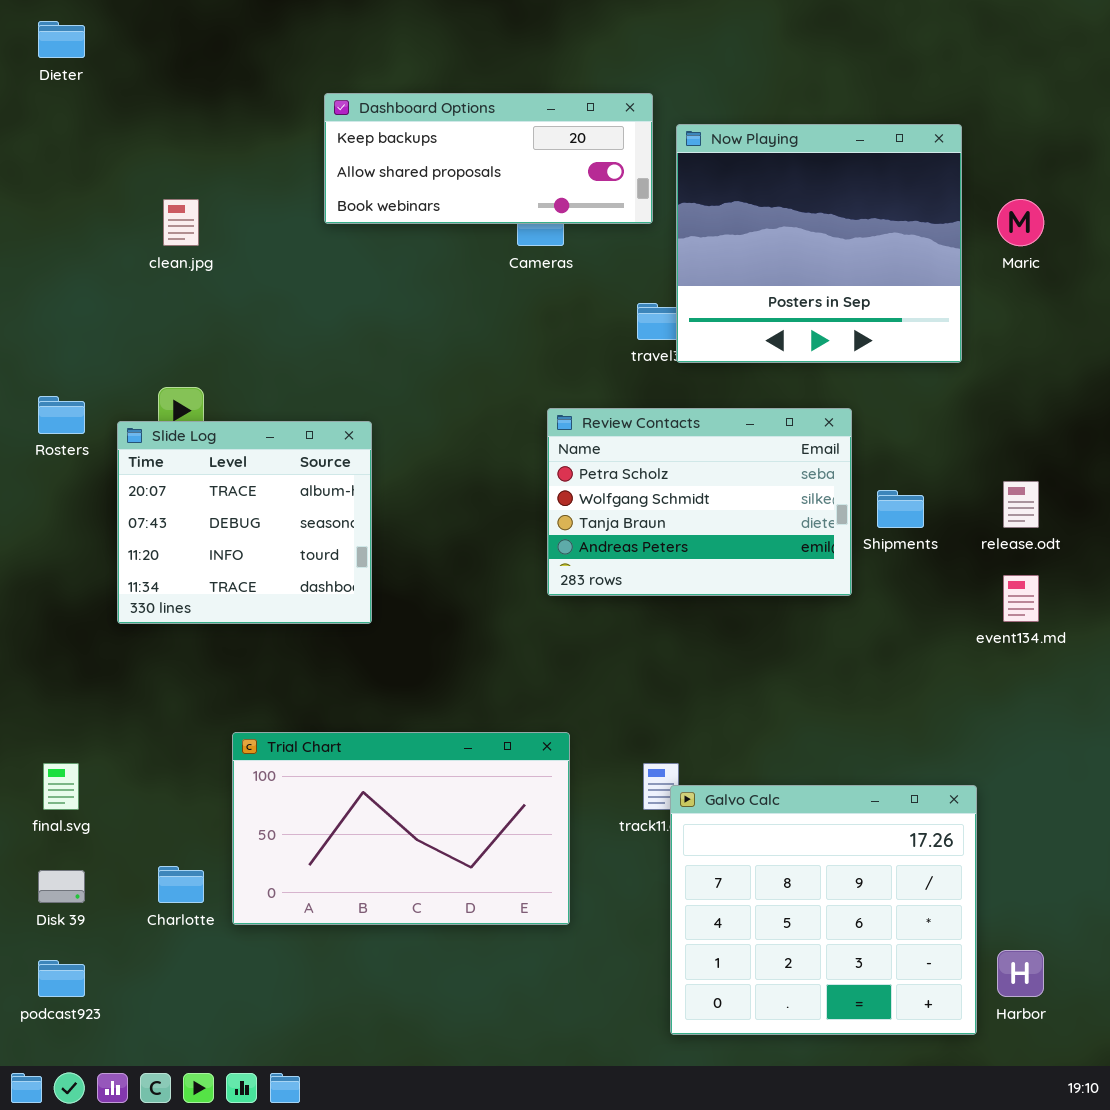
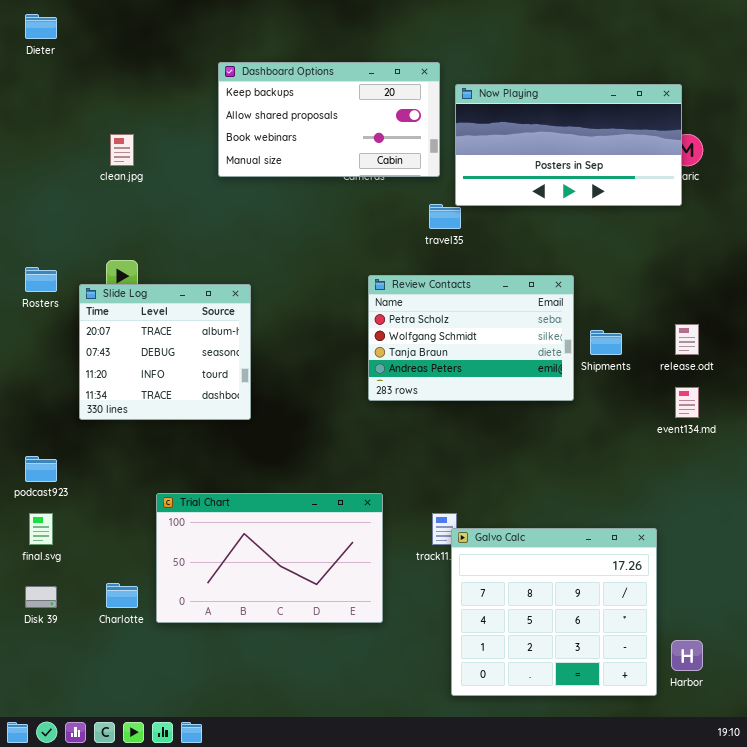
Dashboard Options: [324,93,653,224] -> [218,62,440,177], resized
Now Playing: [676,124,962,363] -> [455,84,682,206], resized
podcast923: [38,960,85,997] -> [25,456,57,482], moved

